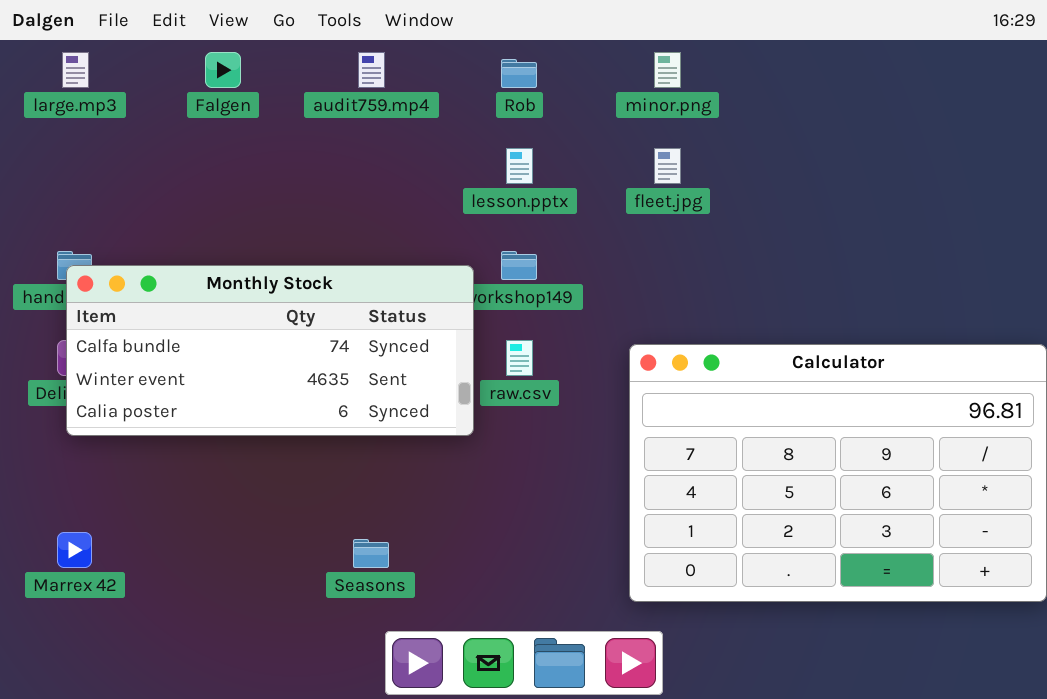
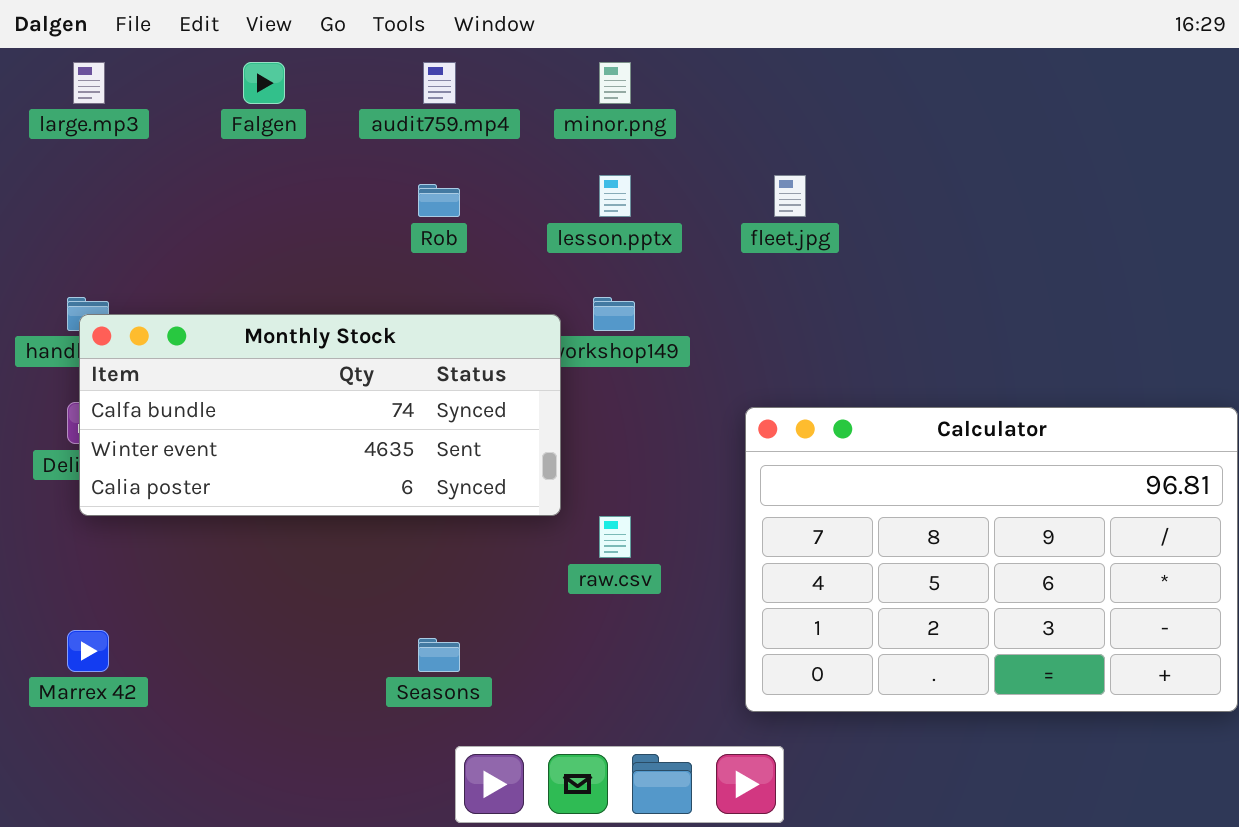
minor.png: [654,52,681,88] -> [599,62,631,104], moved
Rob: [501,59,537,88] -> [418,184,460,217], moved
raw.csv: [506,340,533,376] -> [599,516,631,558], moved

